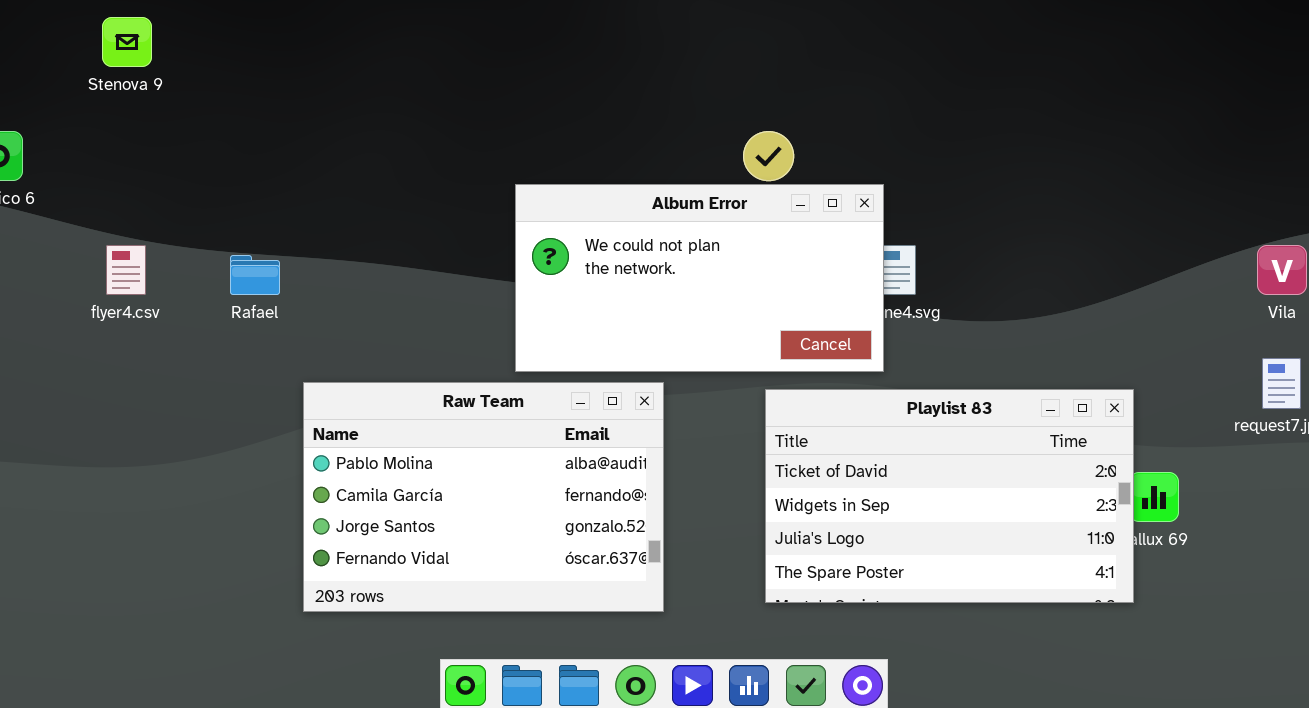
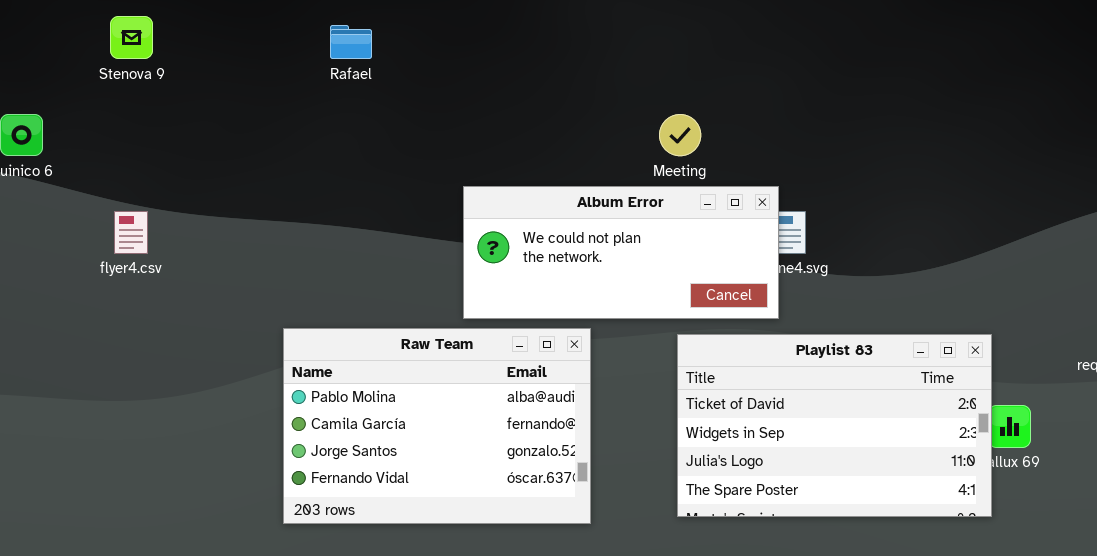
Album Error: [515,184,884,372] -> [463,186,779,319], resized
Rafael: [230,255,280,295] -> [330,25,372,59], moved

